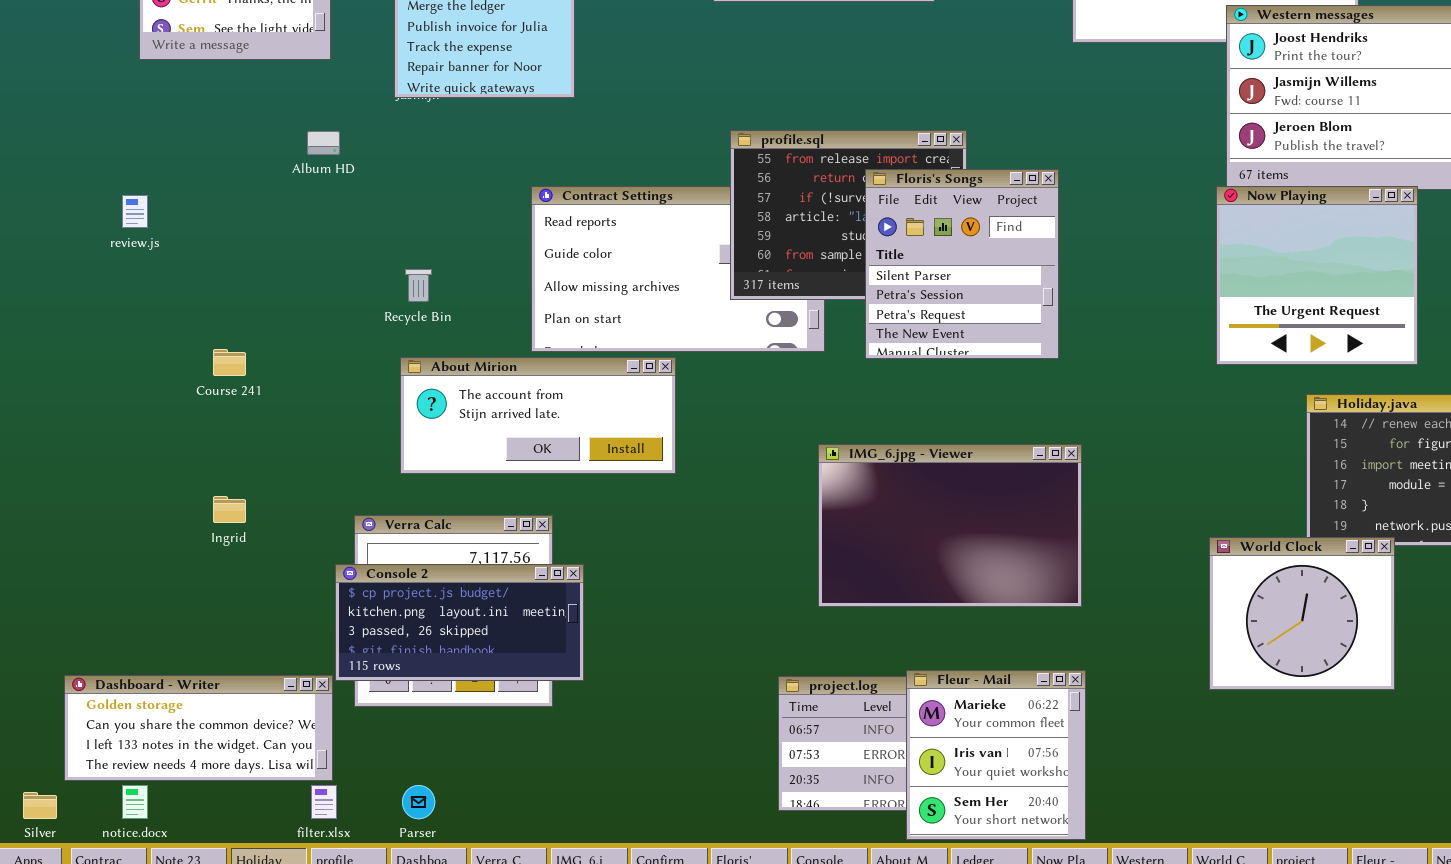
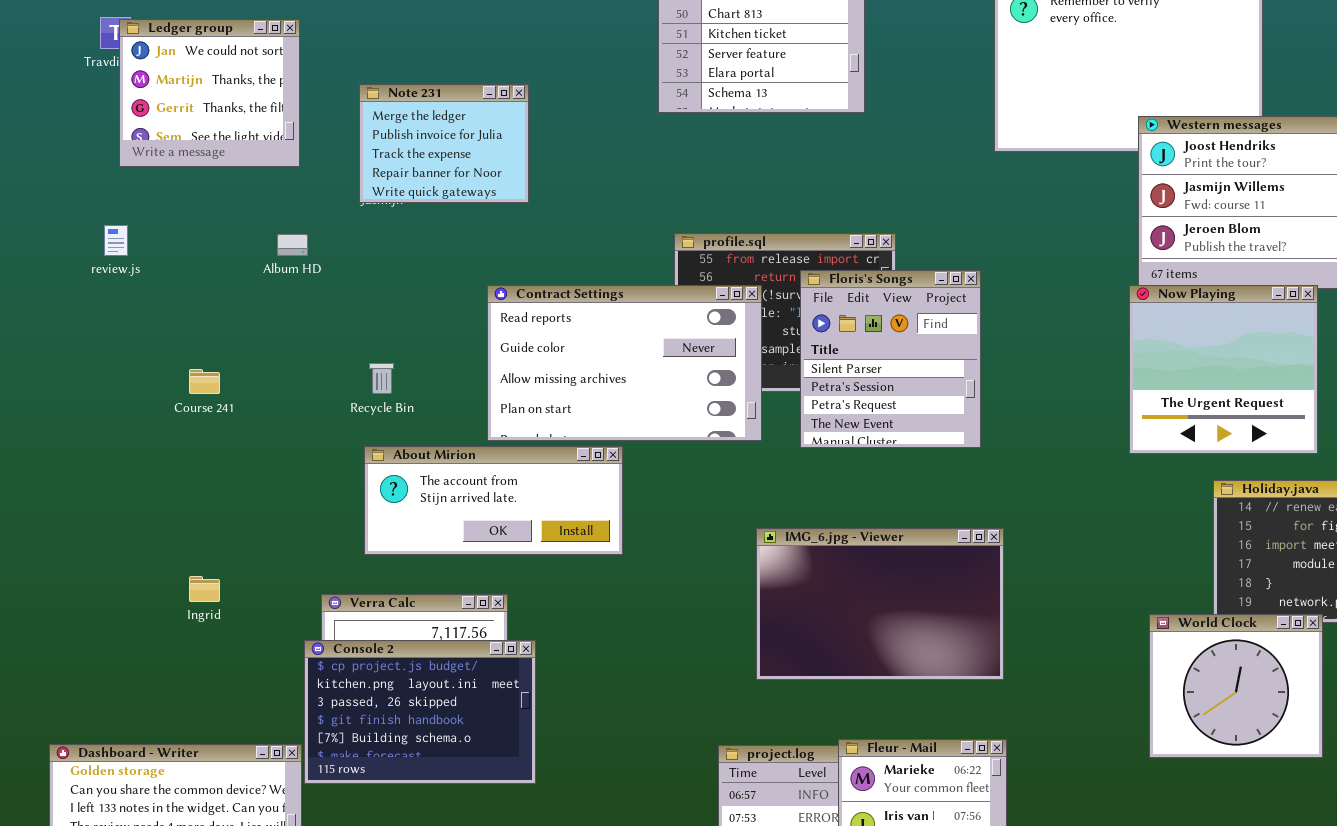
Contract Settings: [531,186,825,352] -> [487,285,762,441], raised
review.js: [122,195,148,228] -> [104,225,128,256], moved
Course 241: [213,349,246,376] -> [189,369,220,394], moved
World Clock: [1209,537,1395,690] -> [1149,614,1323,758], moved
Console 2: [335,564,584,681] -> [304,640,536,784], resized

